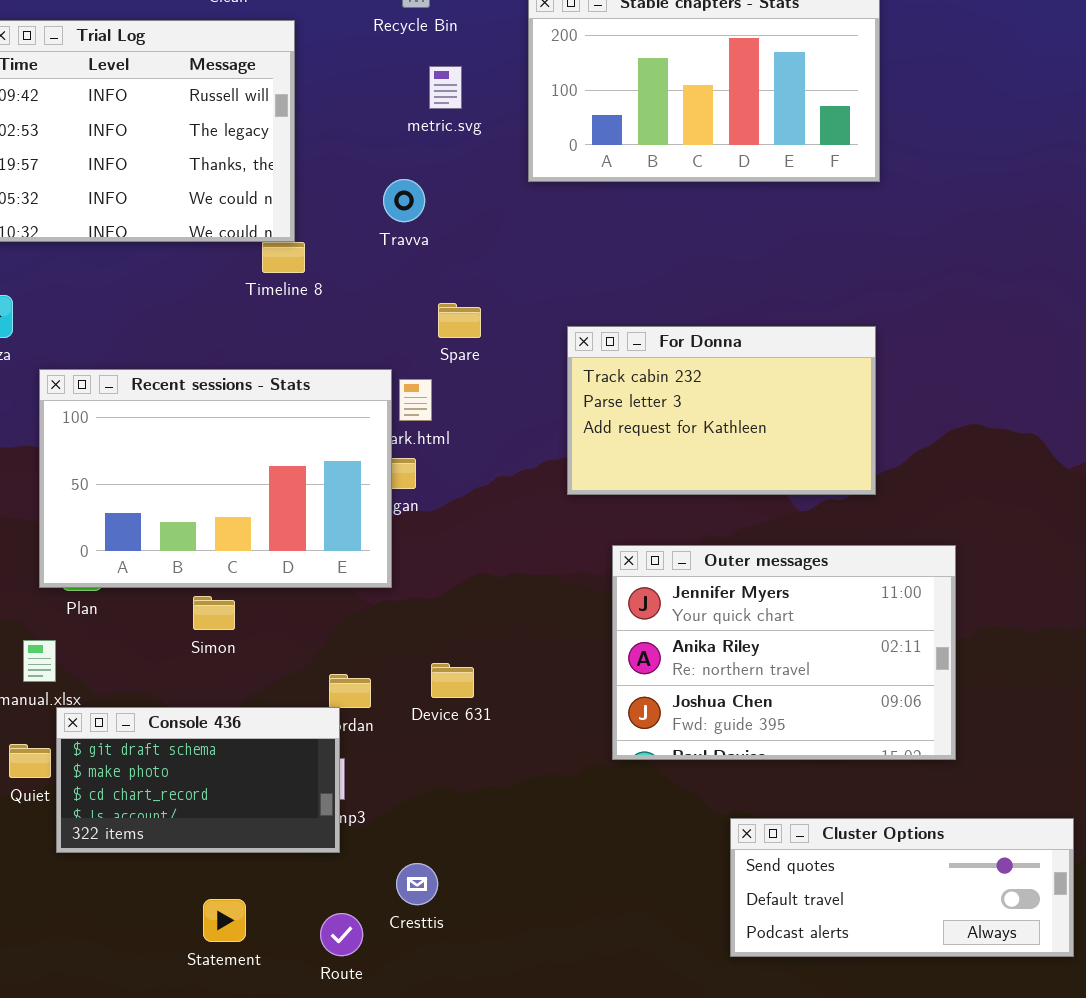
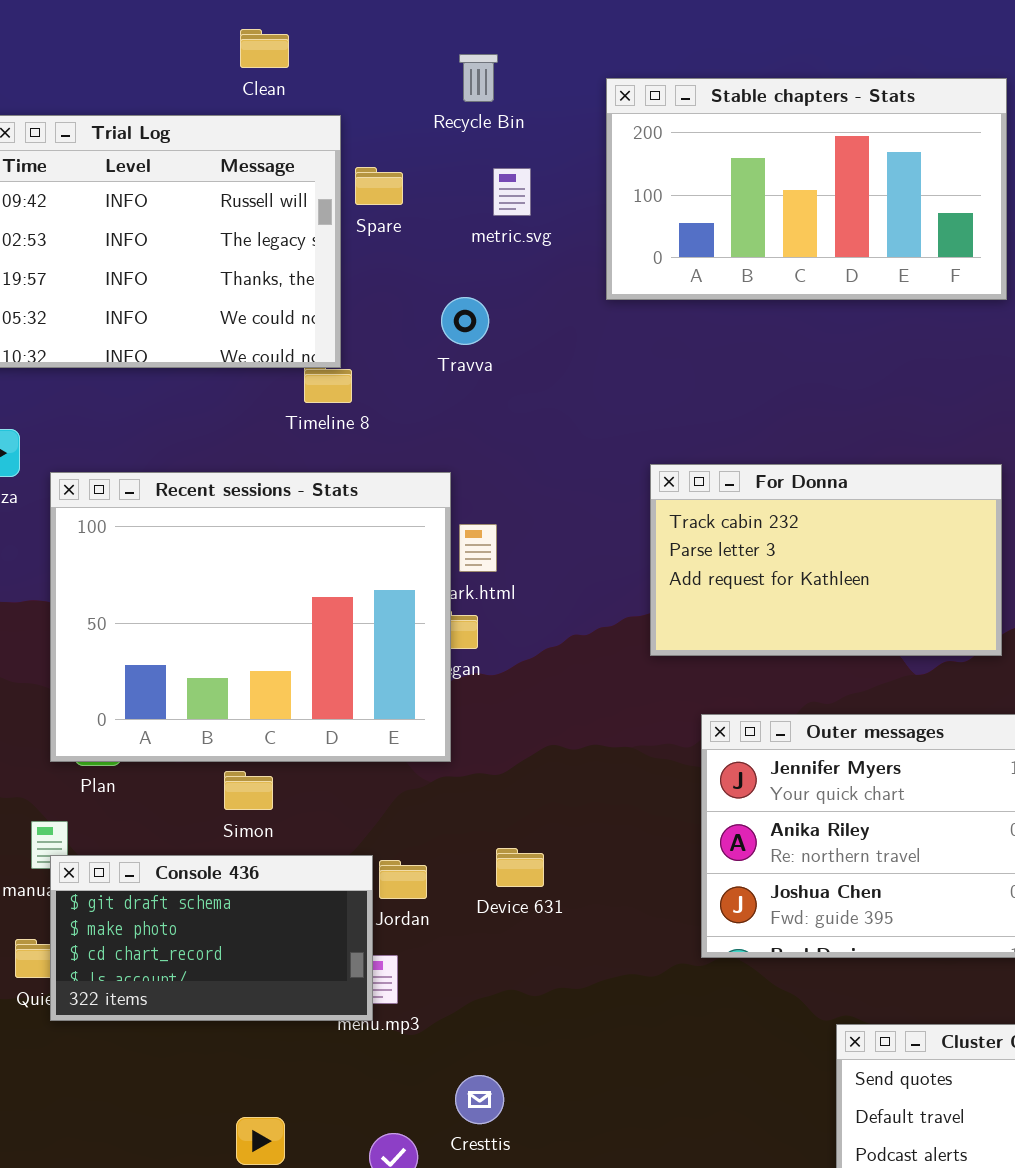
Spare: [438,303,481,338] -> [355,167,403,205], moved
Recent sessions - Stats: [39,369,392,588] -> [50,472,451,762], resized
Console 436: [56,707,340,853] -> [50,855,373,1021], moved

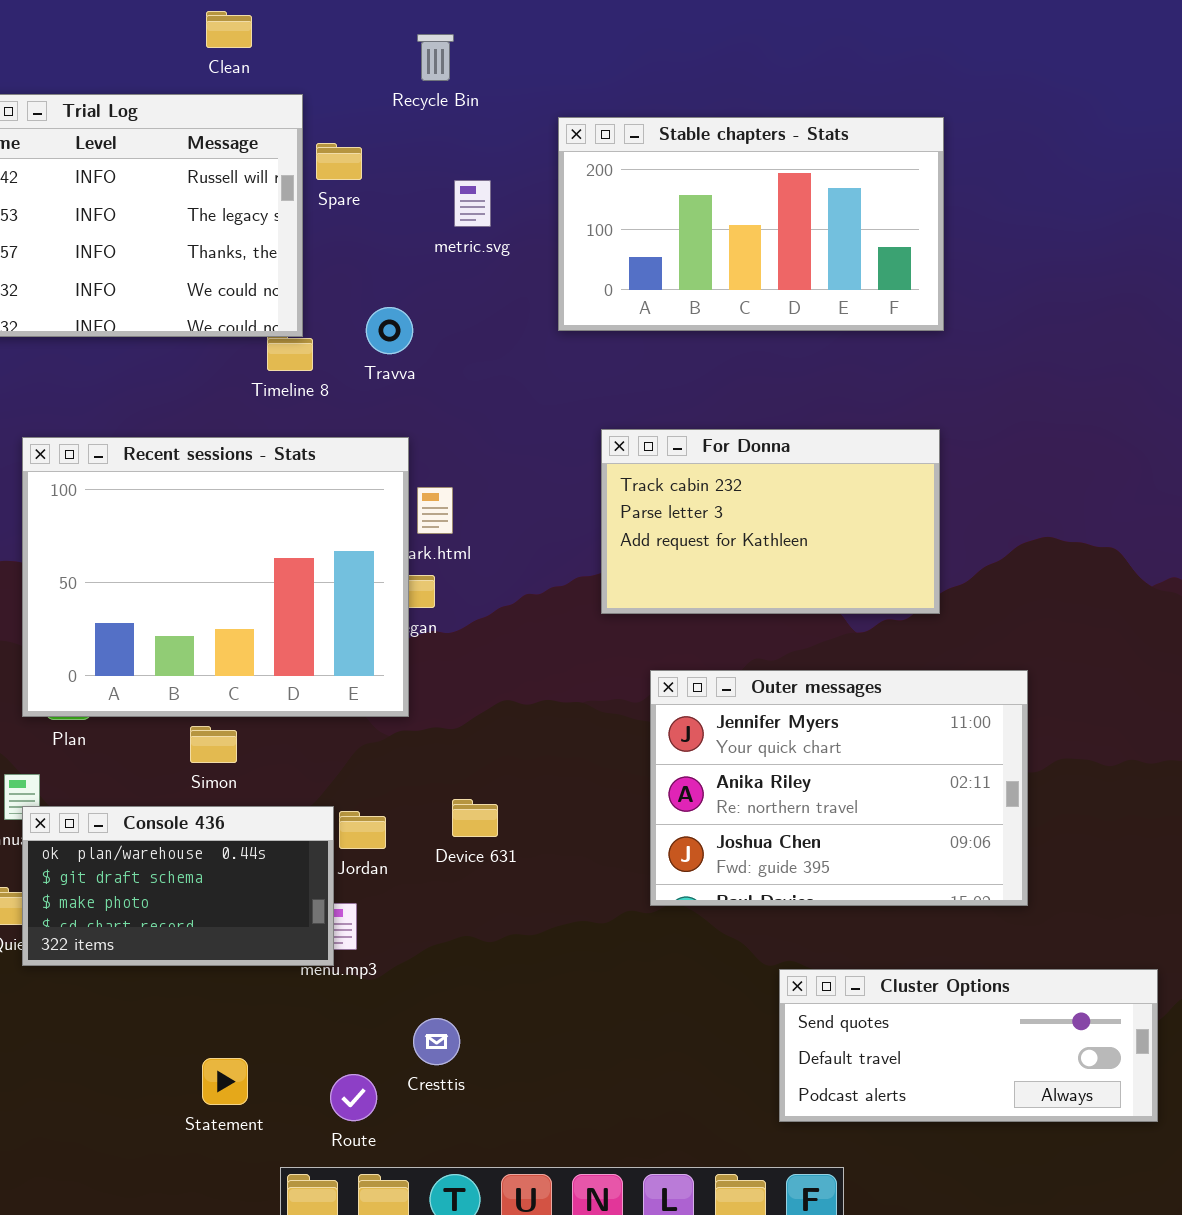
Stable chapters - Stats: [606,78,1007,300] -> [558,117,944,331], moved
metric.svg: [493,168,531,216] -> [454,180,491,227], moved
Travva: [441,297,489,345] -> [366,307,413,354], moved
Console 436: [50,855,373,1021] -> [22,806,334,966], scrolled up 1 row

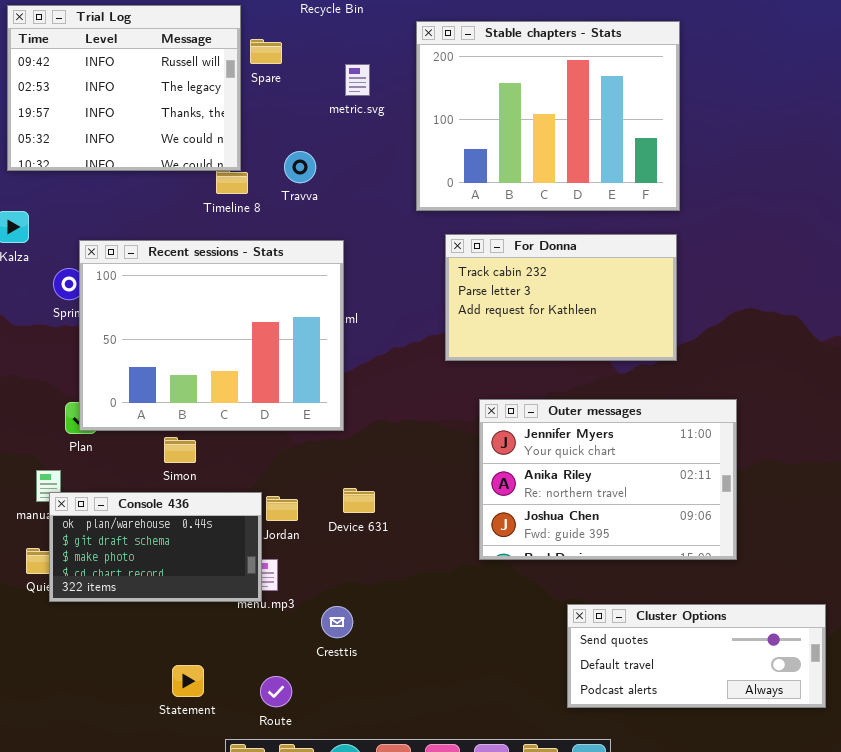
Stable chapters - Stats: [558,117,944,331] -> [416,21,680,211], resized
Recent sessions - Stats: [22,437,409,717] -> [79,240,344,431], moved
Cresttis: [413,1018,460,1065] -> [321,606,353,638], moved

